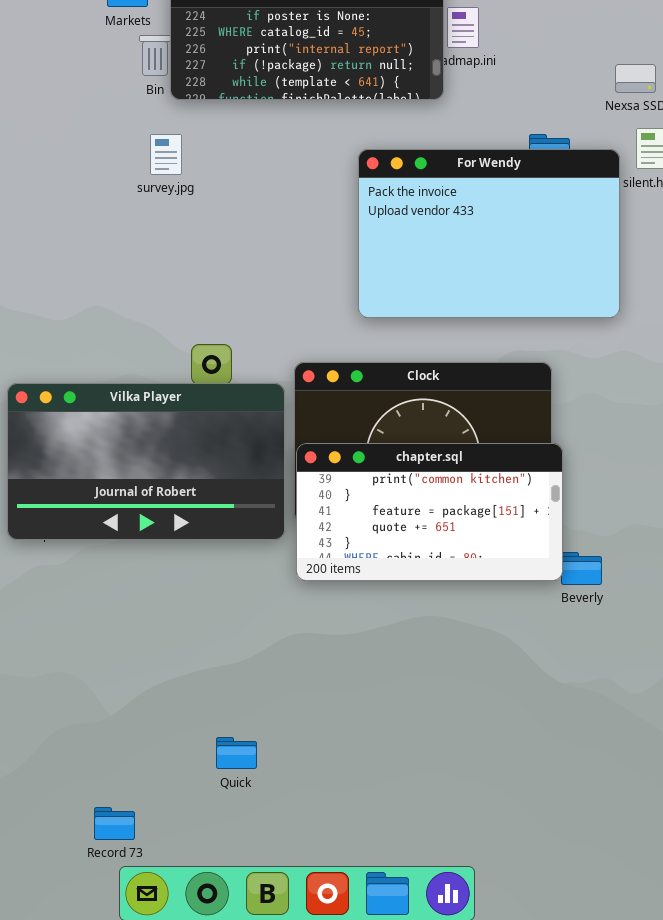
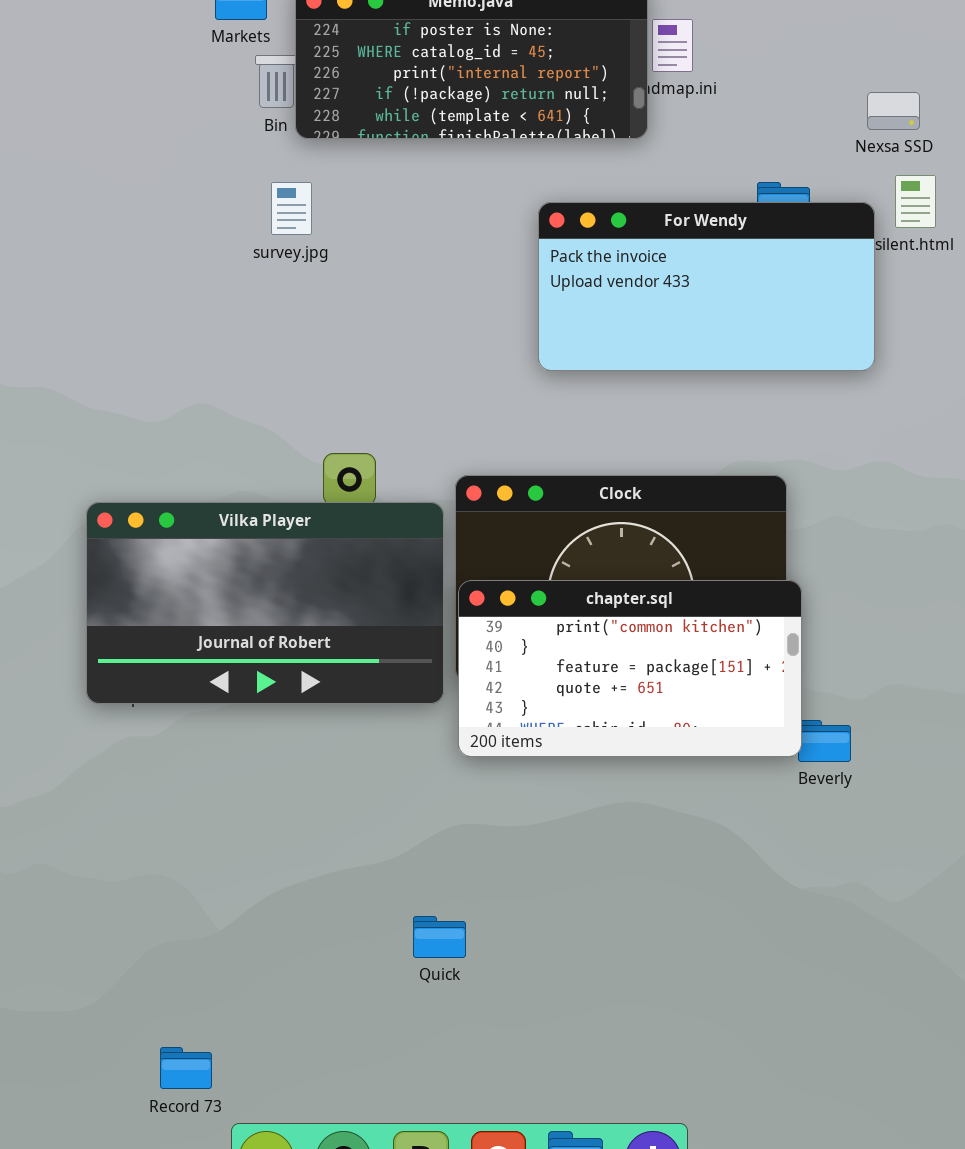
For Wendy: [358,149,620,318] -> [538,202,875,371], resized
Quick: [216,737,257,769] -> [413,916,466,958], moved
Record 73: [94,807,135,840] -> [160,1047,212,1089], moved

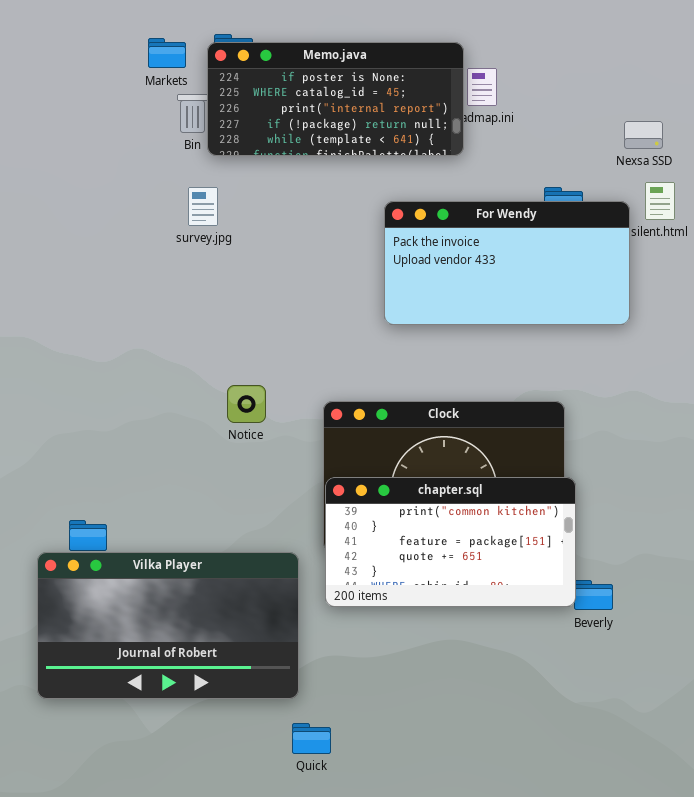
Vilka Player: [86,502,444,704] -> [37,552,299,699], moved

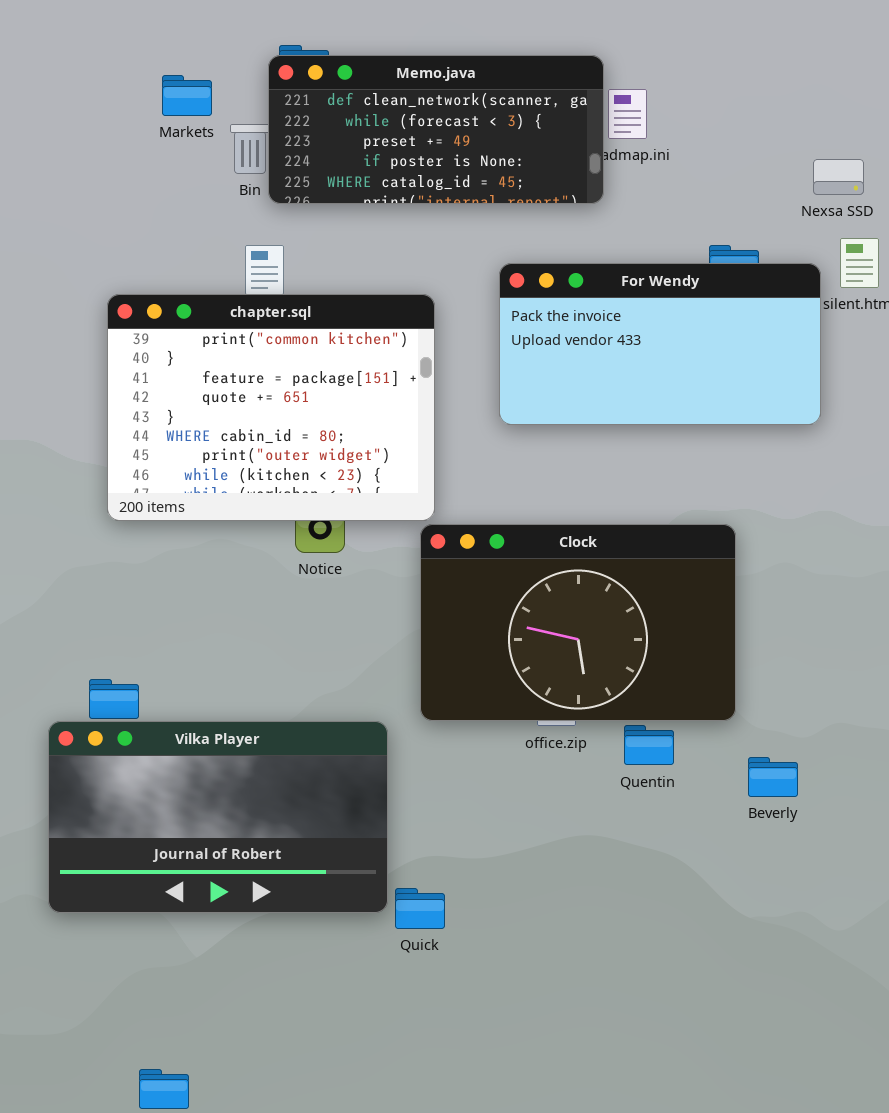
Markets: [148,38,186,68] -> [162,75,212,116], moved
Memo.java: [207,42,464,156] -> [268,55,604,204], scrolled up 3 rows
chapter.sql: [325,477,576,607] -> [107,294,435,521], moved, resized
Quick: [292,723,331,754] -> [395,888,445,929], moved

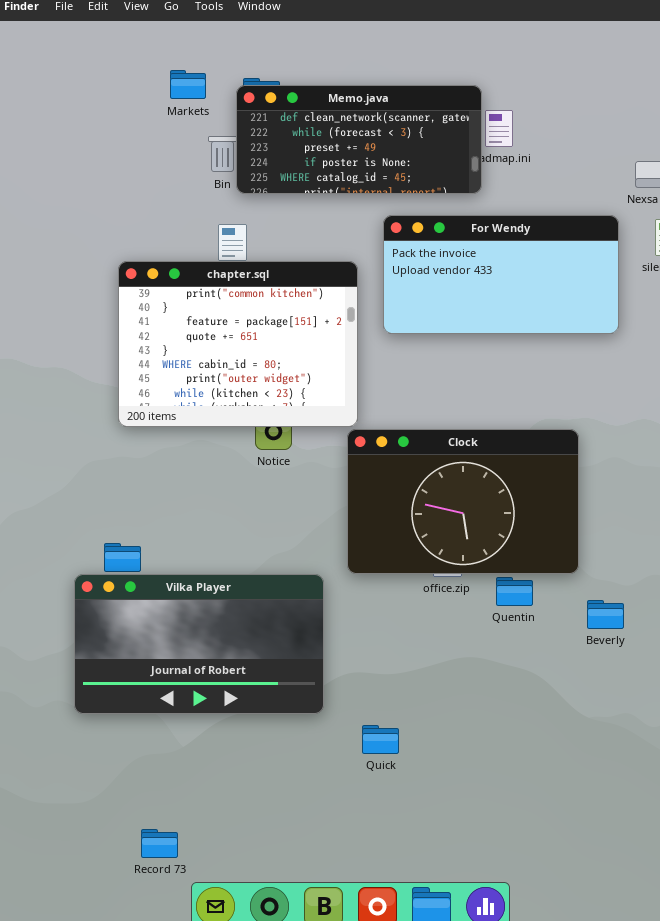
Markets: [162,75,212,116] -> [170,70,206,99], moved
For Wendy: [499,263,821,425] -> [383,215,619,334], moved
Quick: [395,888,445,929] -> [362,725,399,754], moved

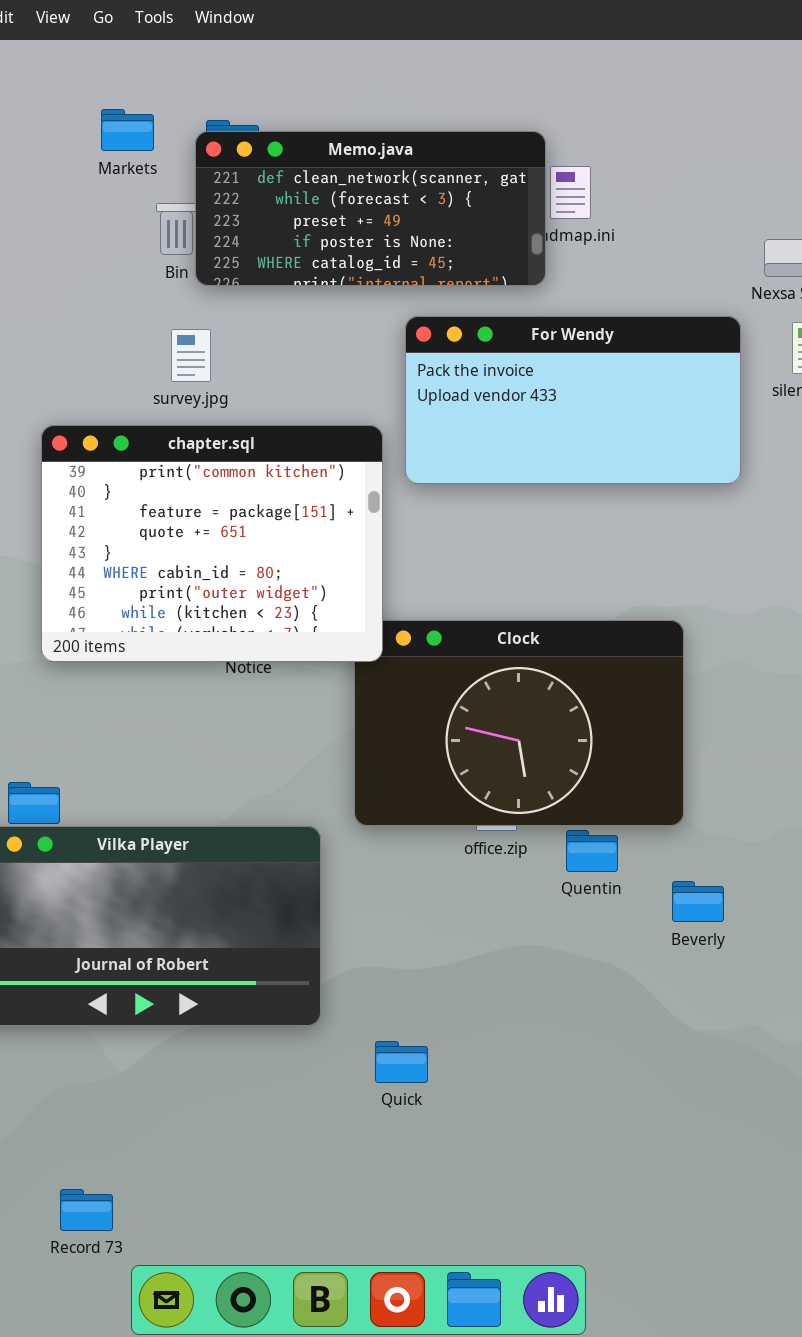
chapter.sql: [118,261,358,427] -> [41,425,383,662], moved
Beverly: [587,600,624,629] -> [672,881,724,922], moved

